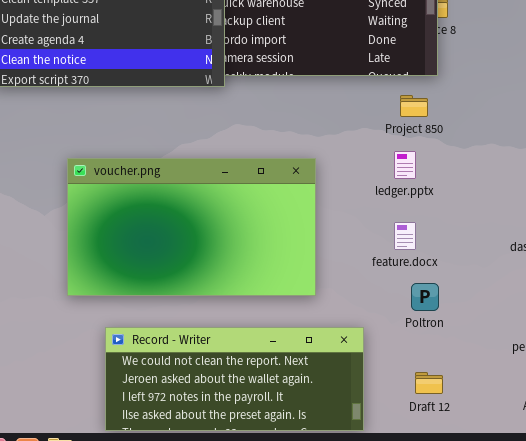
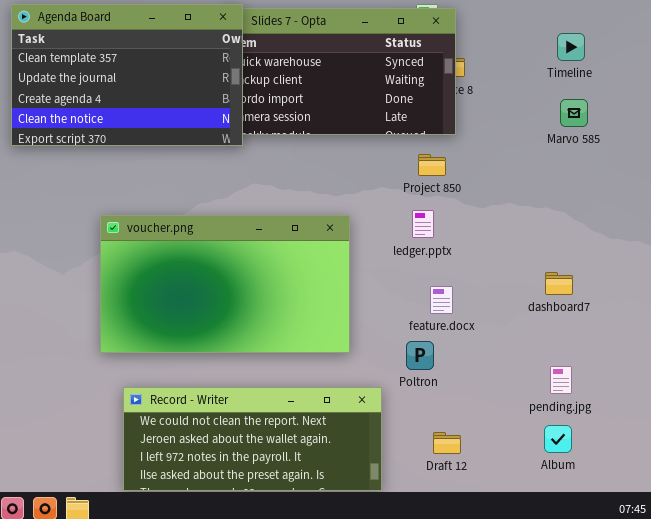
voucher.png: [67,158,316,296] -> [100,215,350,353], moved
feature.docx: [394,222,416,250] -> [430,286,453,314], moved
Poltron: [411,283,439,311] -> [406,341,434,370], moved

